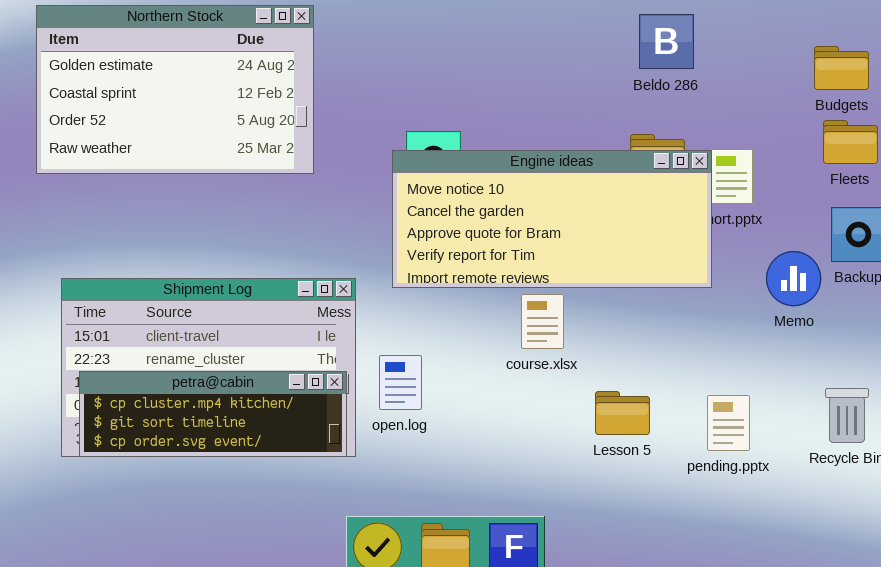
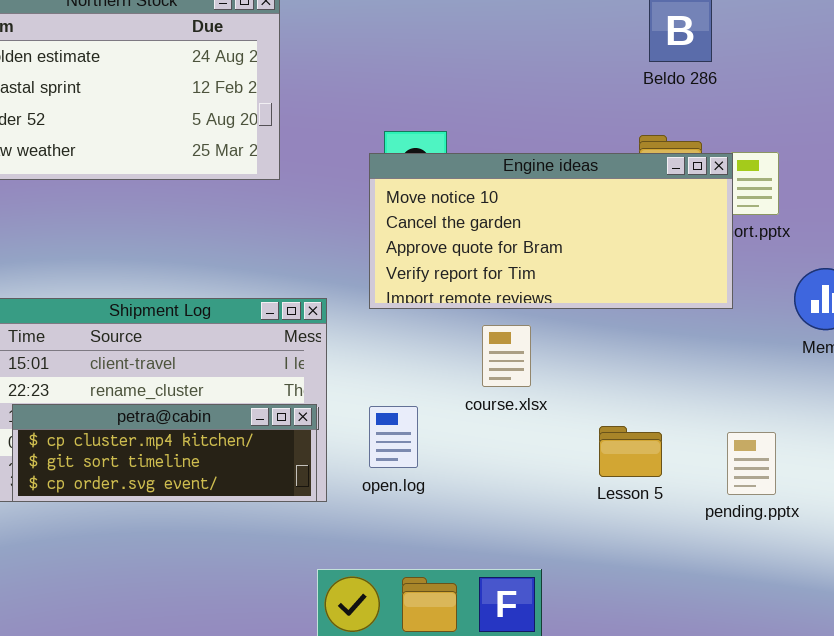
course.xlsx: [521,294,564,349] -> [482,325,531,387], moved
open.log: [379,355,422,410] -> [369,406,418,468], moved

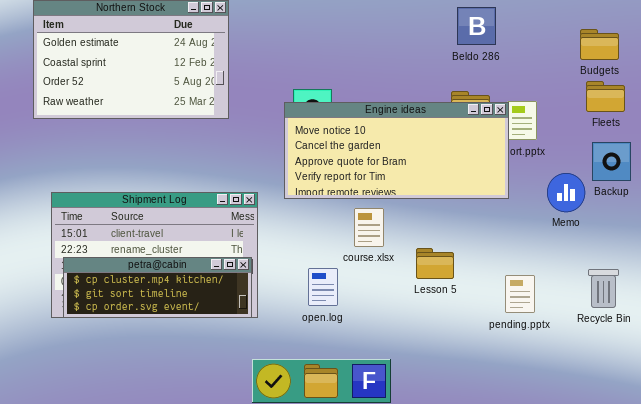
open.log: [369,406,418,468] -> [308,268,338,306], moved
Lesson 5: [599,426,662,477] -> [416,248,454,279], moved

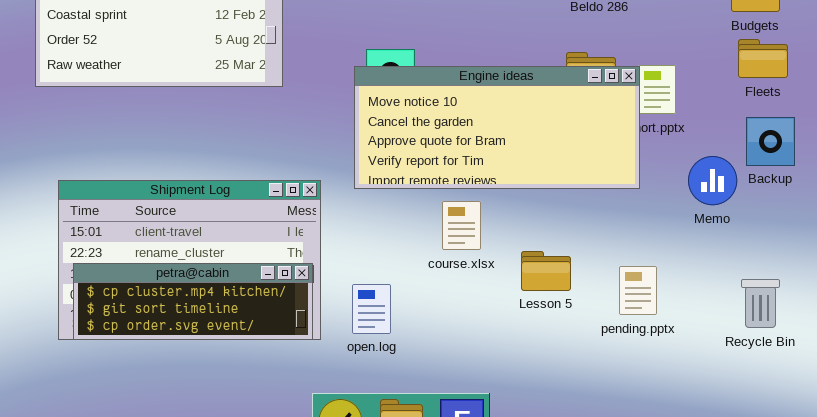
open.log: [308,268,338,306] -> [352,284,391,334], moved
pending.pptx: [505,275,535,313] -> [619,266,657,315], moved

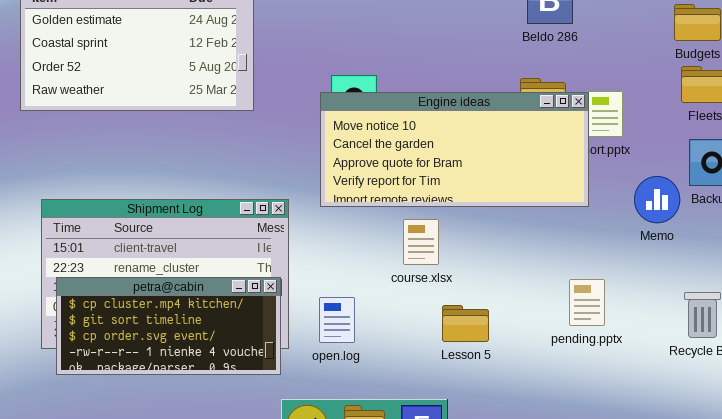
Lesson 5: [521,251,571,291] -> [442,305,489,342], moved
petra@cabin: [73,263,313,340] -> [56,277,281,375], resized

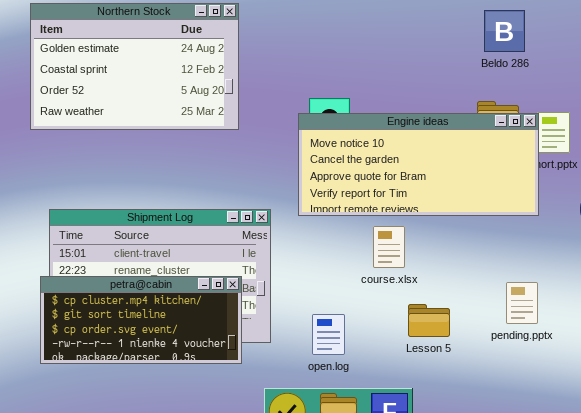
petra@cabin: [56,277,281,375] -> [40,276,242,364], moved
pending.pptx: [569,279,605,326] -> [506,282,538,324], moved
open.log: [319,297,355,343] -> [312,314,345,355], moved

